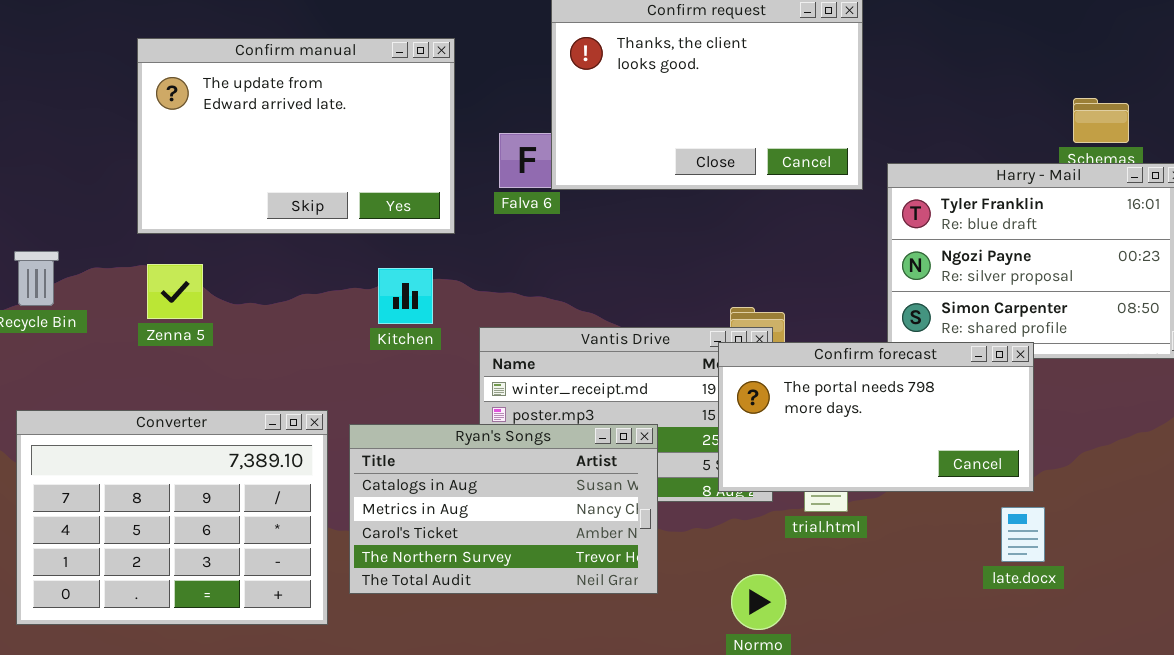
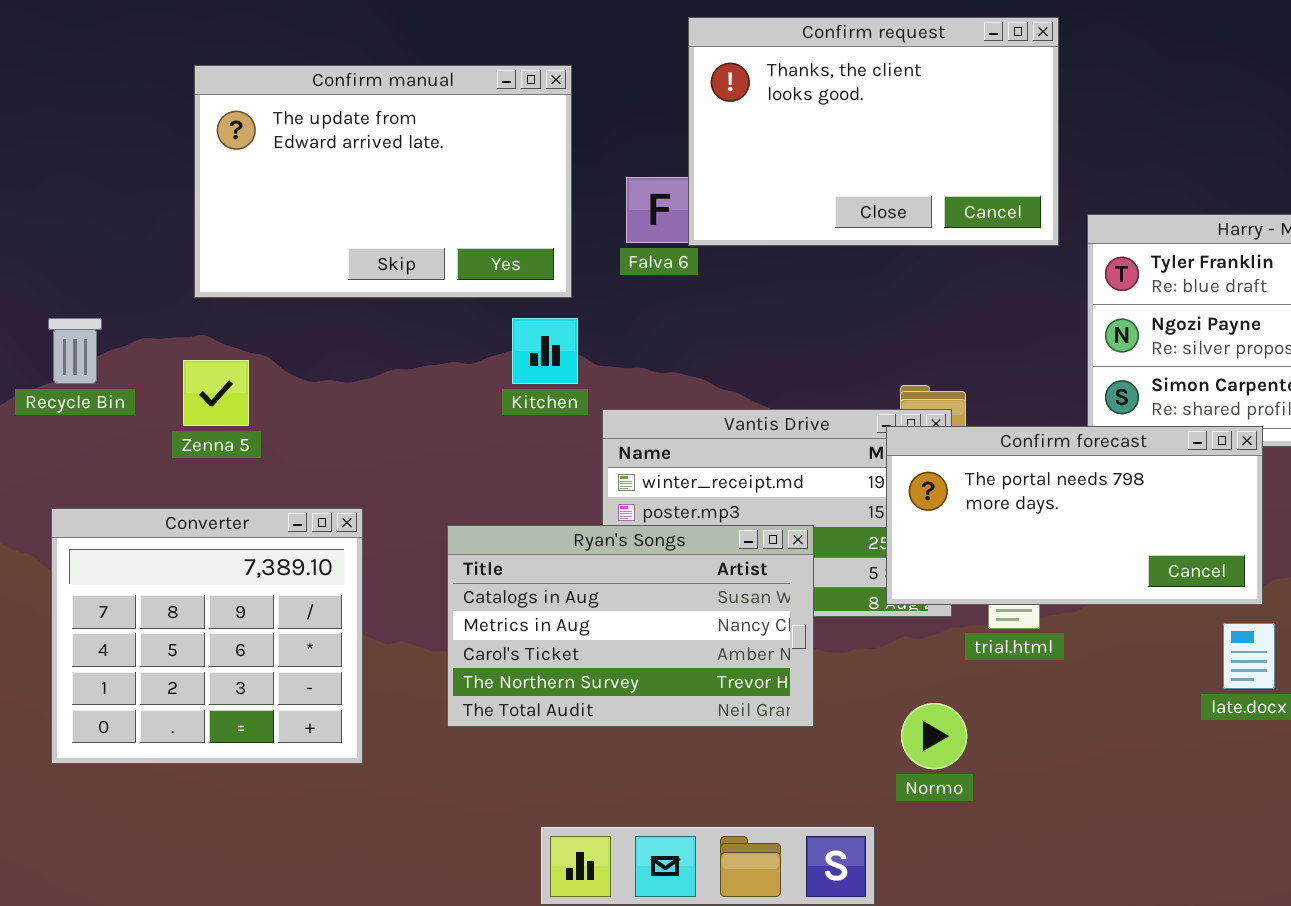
Zenna 5: [147,264,203,319] -> [183,360,249,426], moved
Kitchen: [378,268,433,324] -> [512,318,578,384], moved
Converter: [16,410,328,625] -> [51,508,363,764], resized

